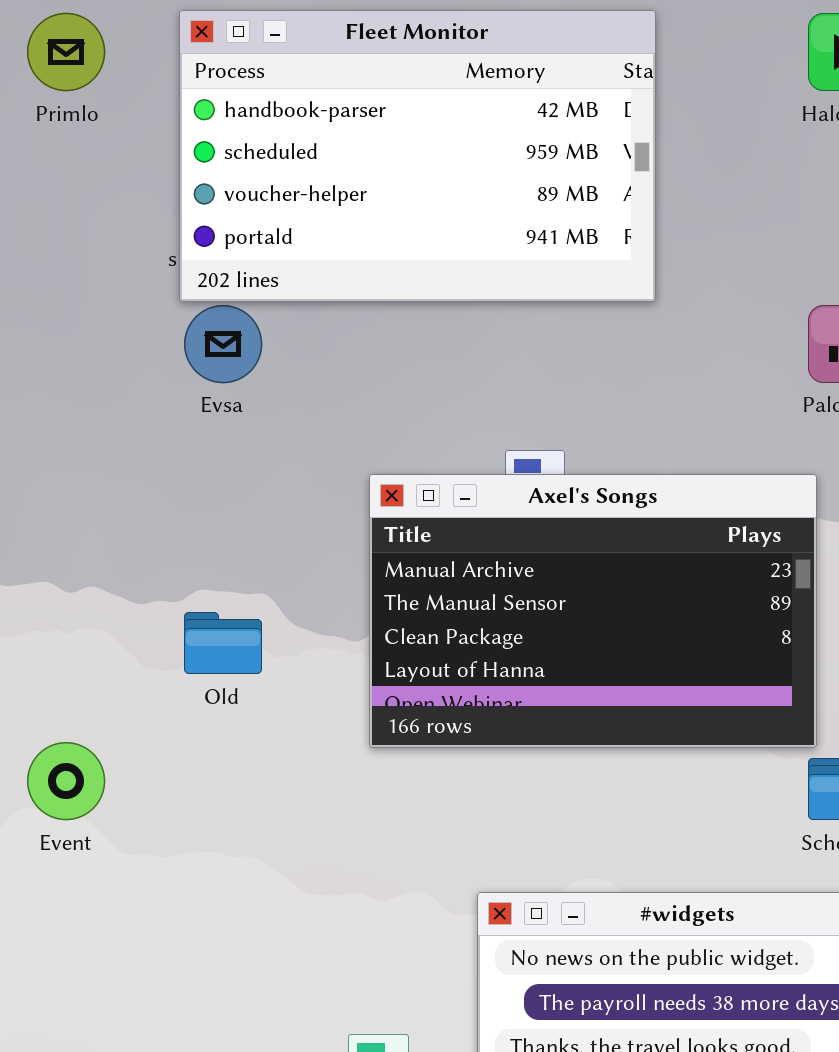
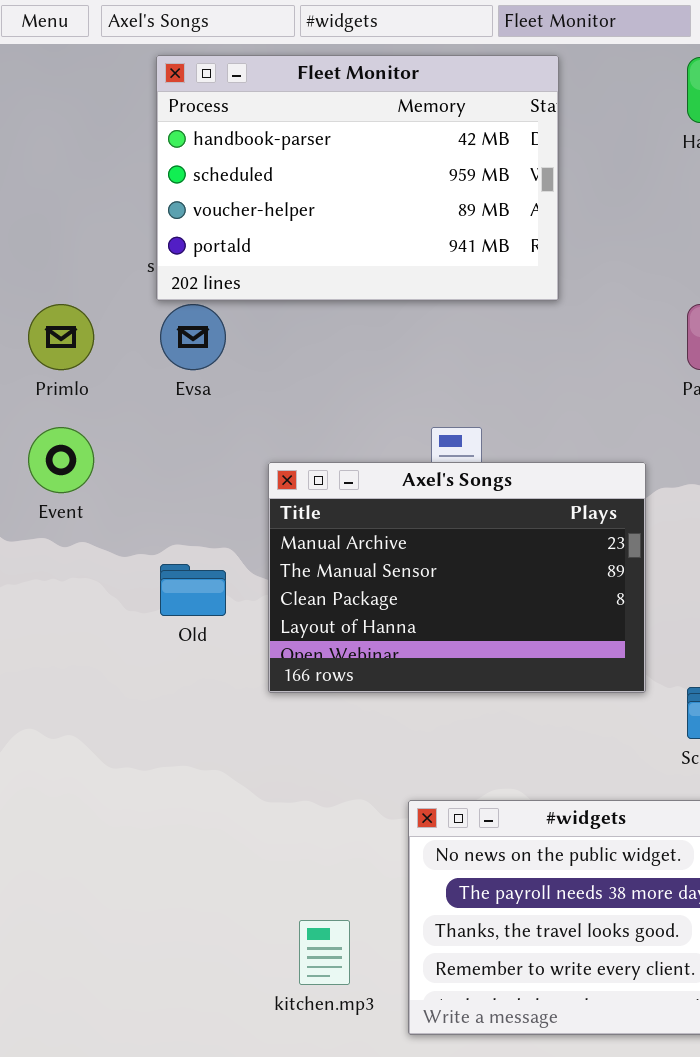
Primlo: [27,13,105,91] -> [28,304,94,370], moved
Axel's Songs: [369,474,817,748] -> [268,462,646,693], moved
Event: [27,742,105,820] -> [28,427,94,493], moved

